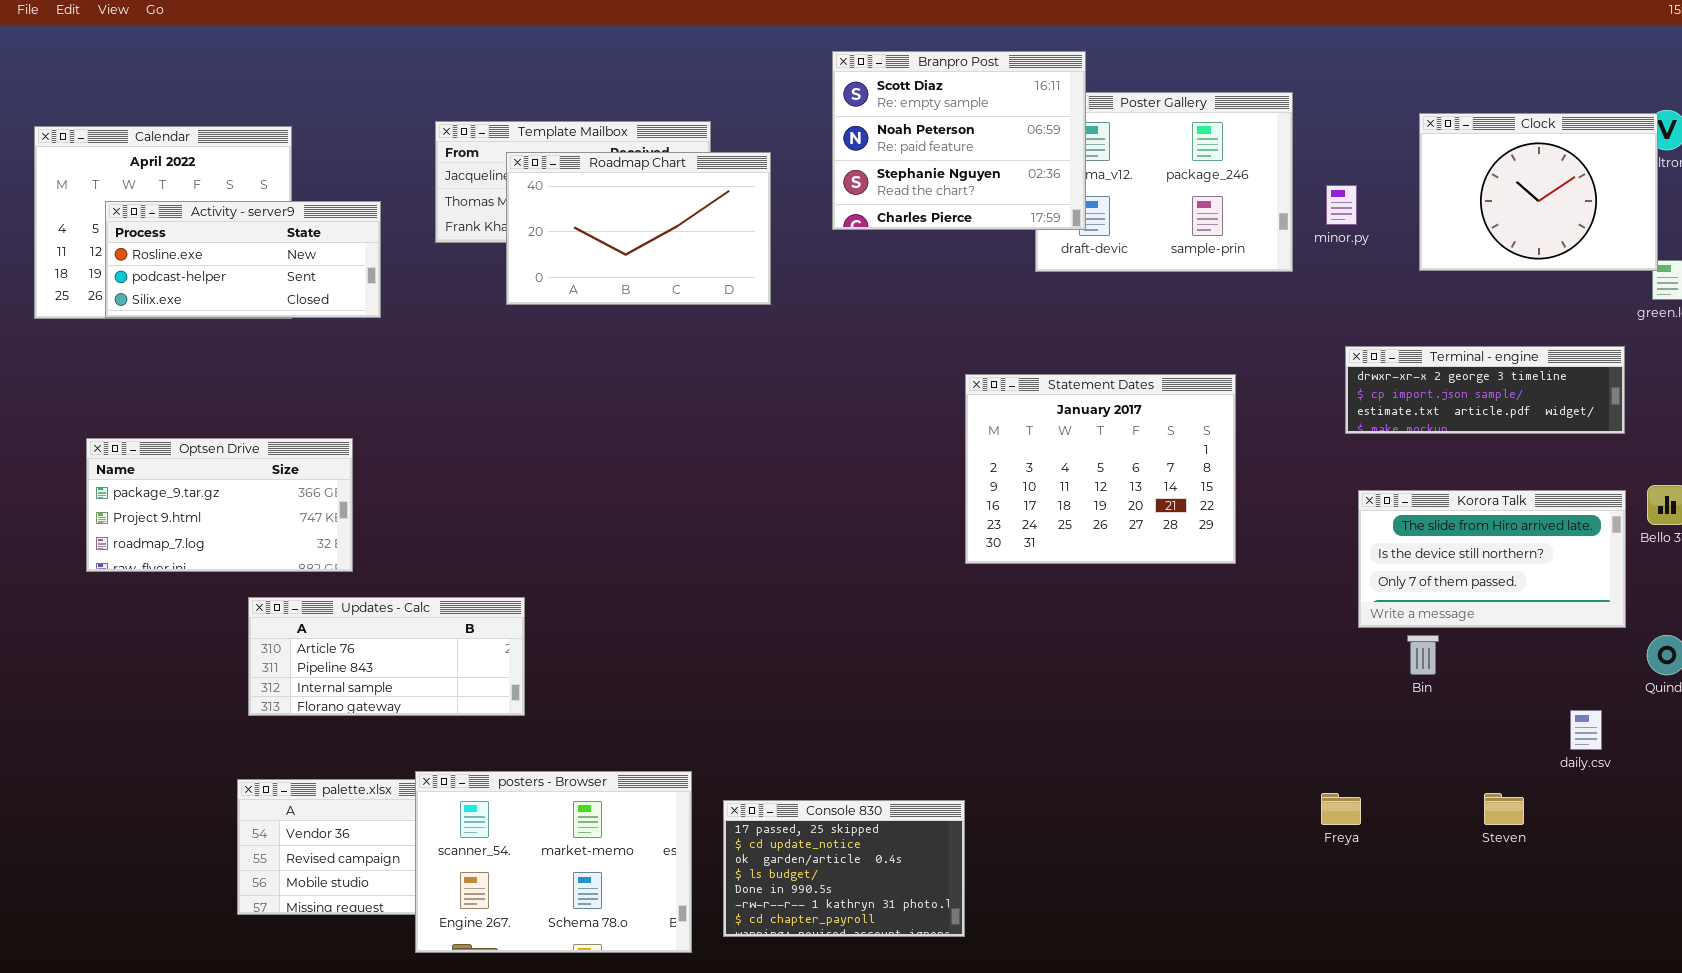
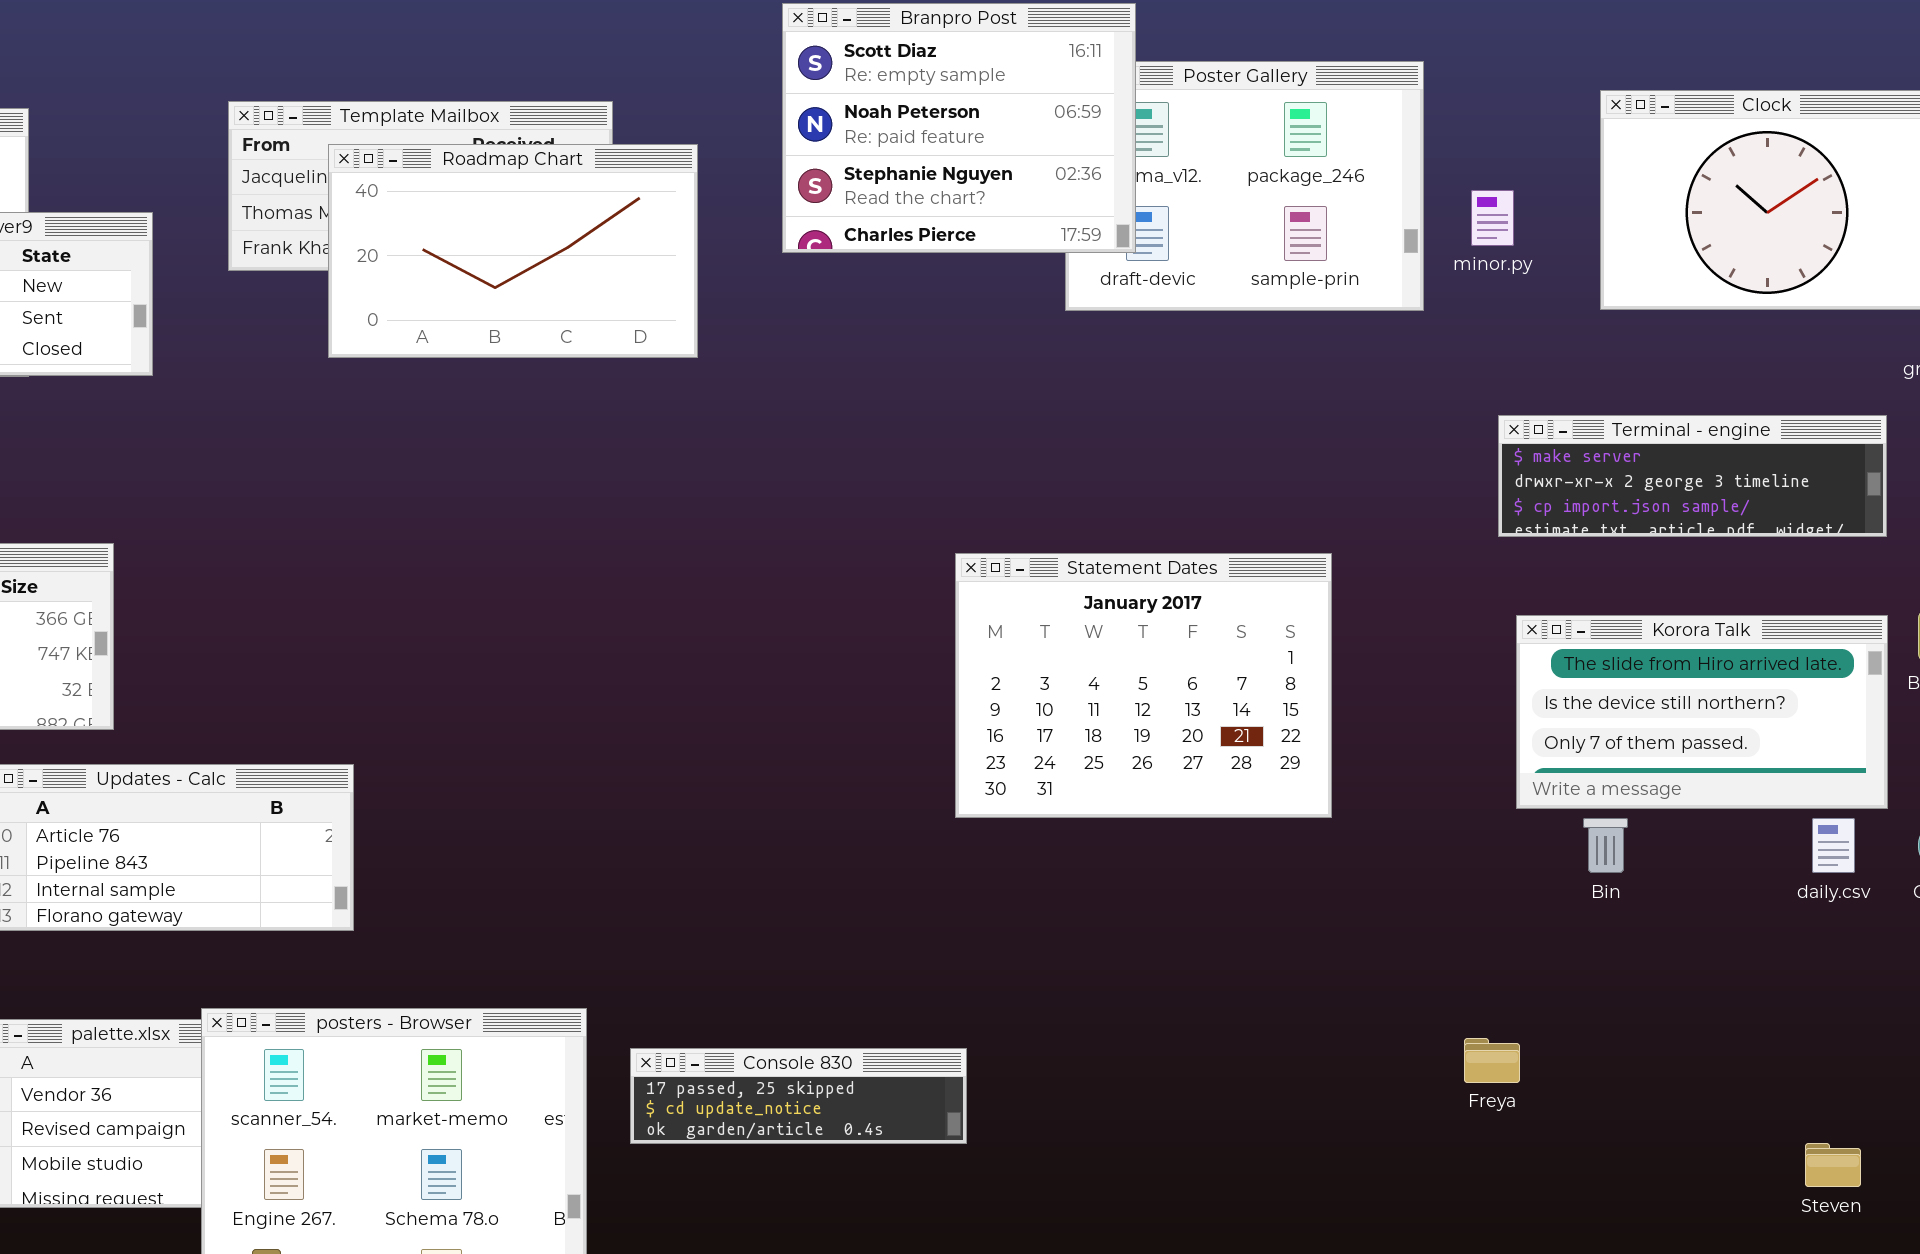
Terminal - engine: [1345,346,1625,434] -> [1498,415,1887,537], scrolled up 1 row
Statement Dates: [965,374,1236,564] -> [955,553,1332,818], moved
daily.csv: [1570,710,1602,750] -> [1812,818,1855,873], moved
Steven: [1484,793,1524,825] -> [1805,1143,1861,1187], moved
Console 830: [723,800,965,937] -> [630,1048,967,1144], resized

